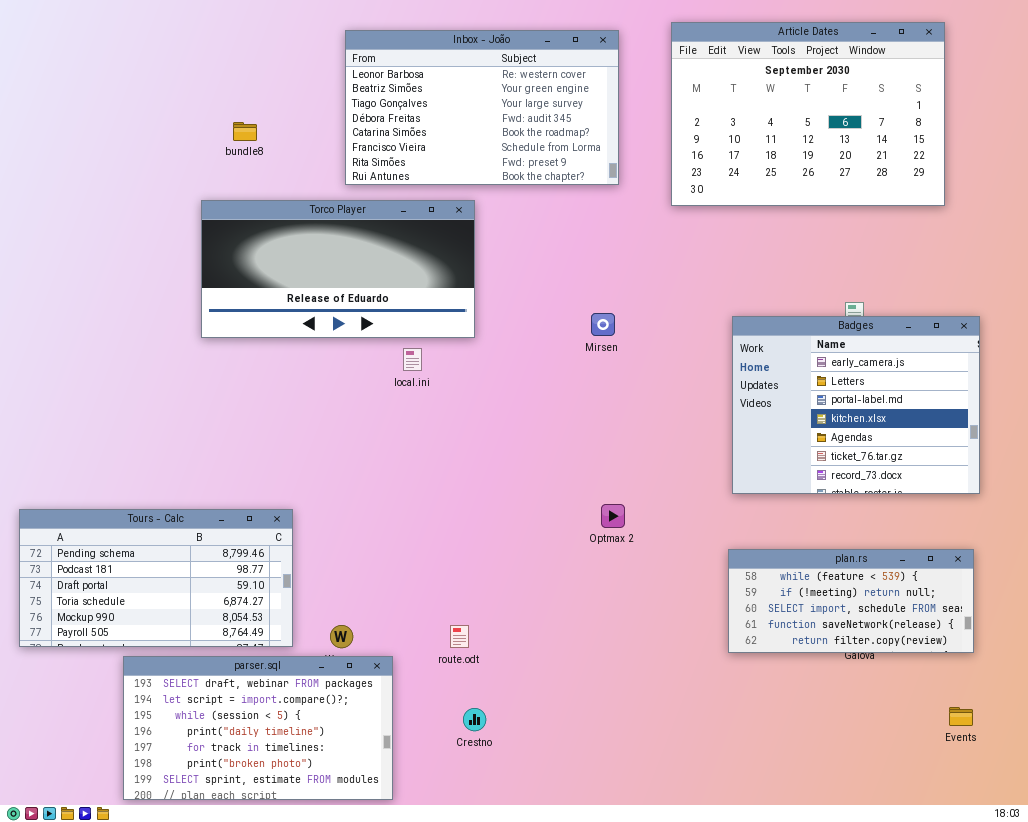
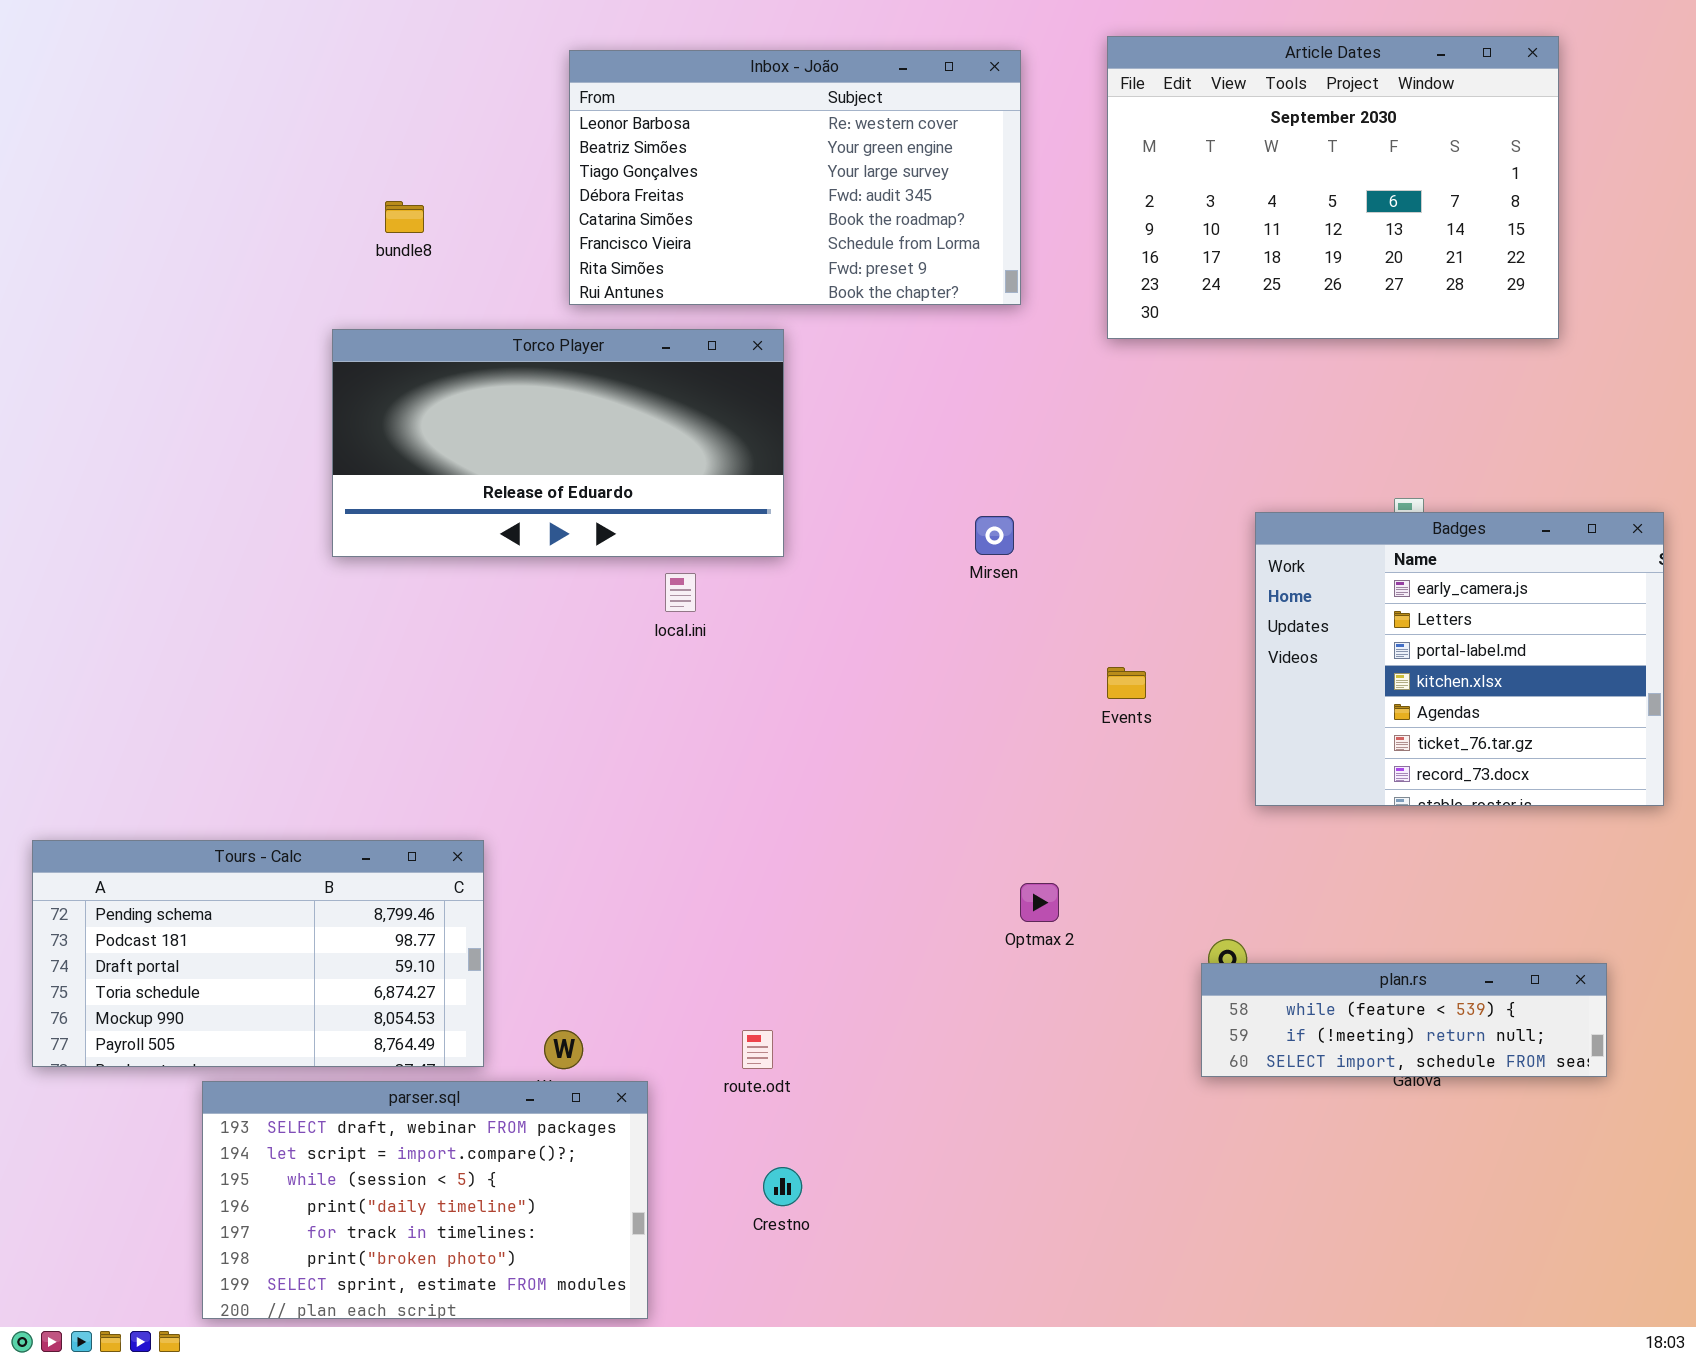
Badges: [732,316,980,494] -> [1255,512,1664,806], moved
Optmax 2: [601,504,625,528] -> [1020,883,1059,922], moved
plan.rs: [728,549,974,653] -> [1201,963,1607,1077], resized
Events: [949,707,973,726] -> [1107,667,1146,699], moved

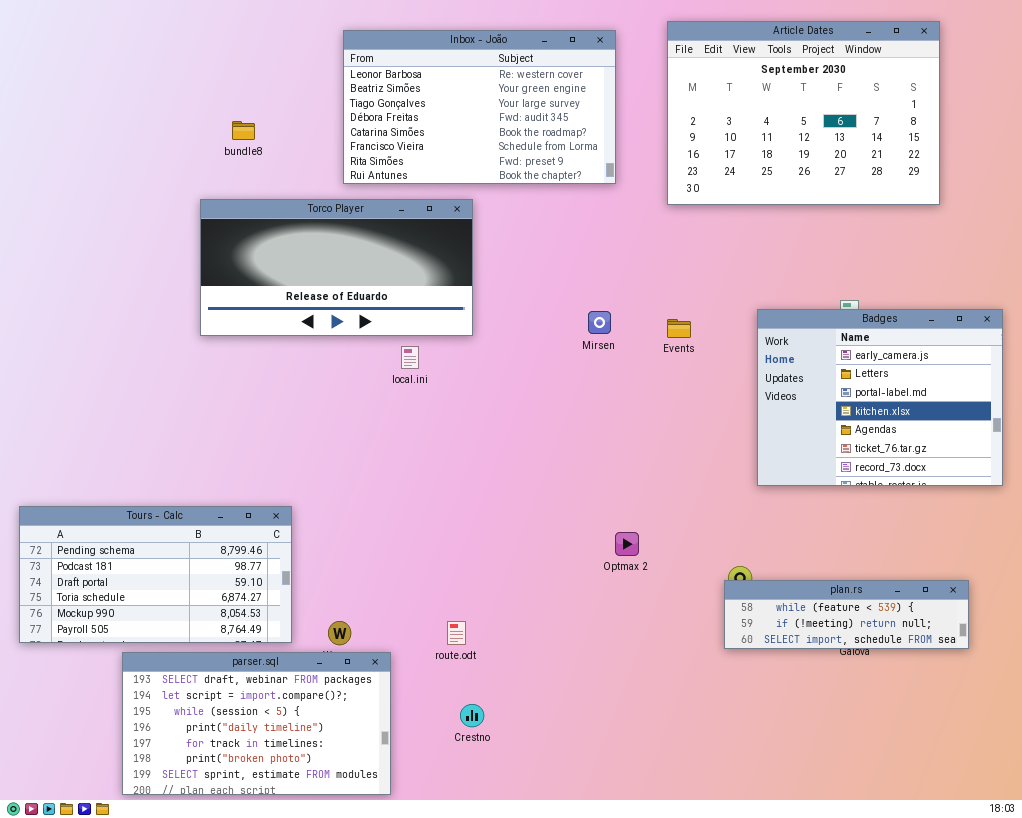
Events: [1107,667,1146,699] -> [667,319,691,338], moved

